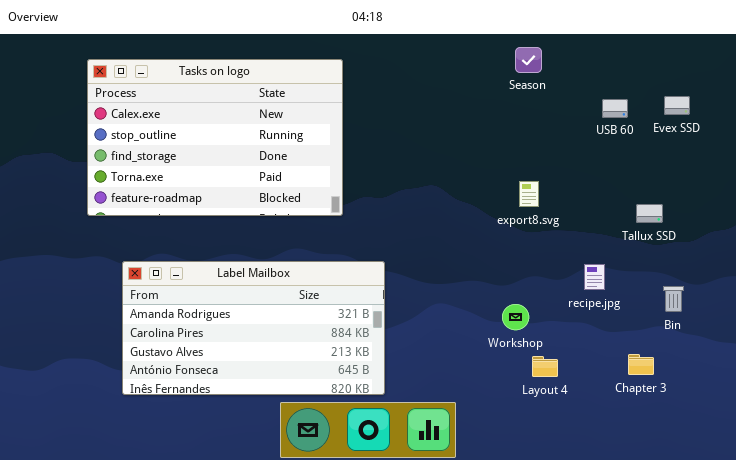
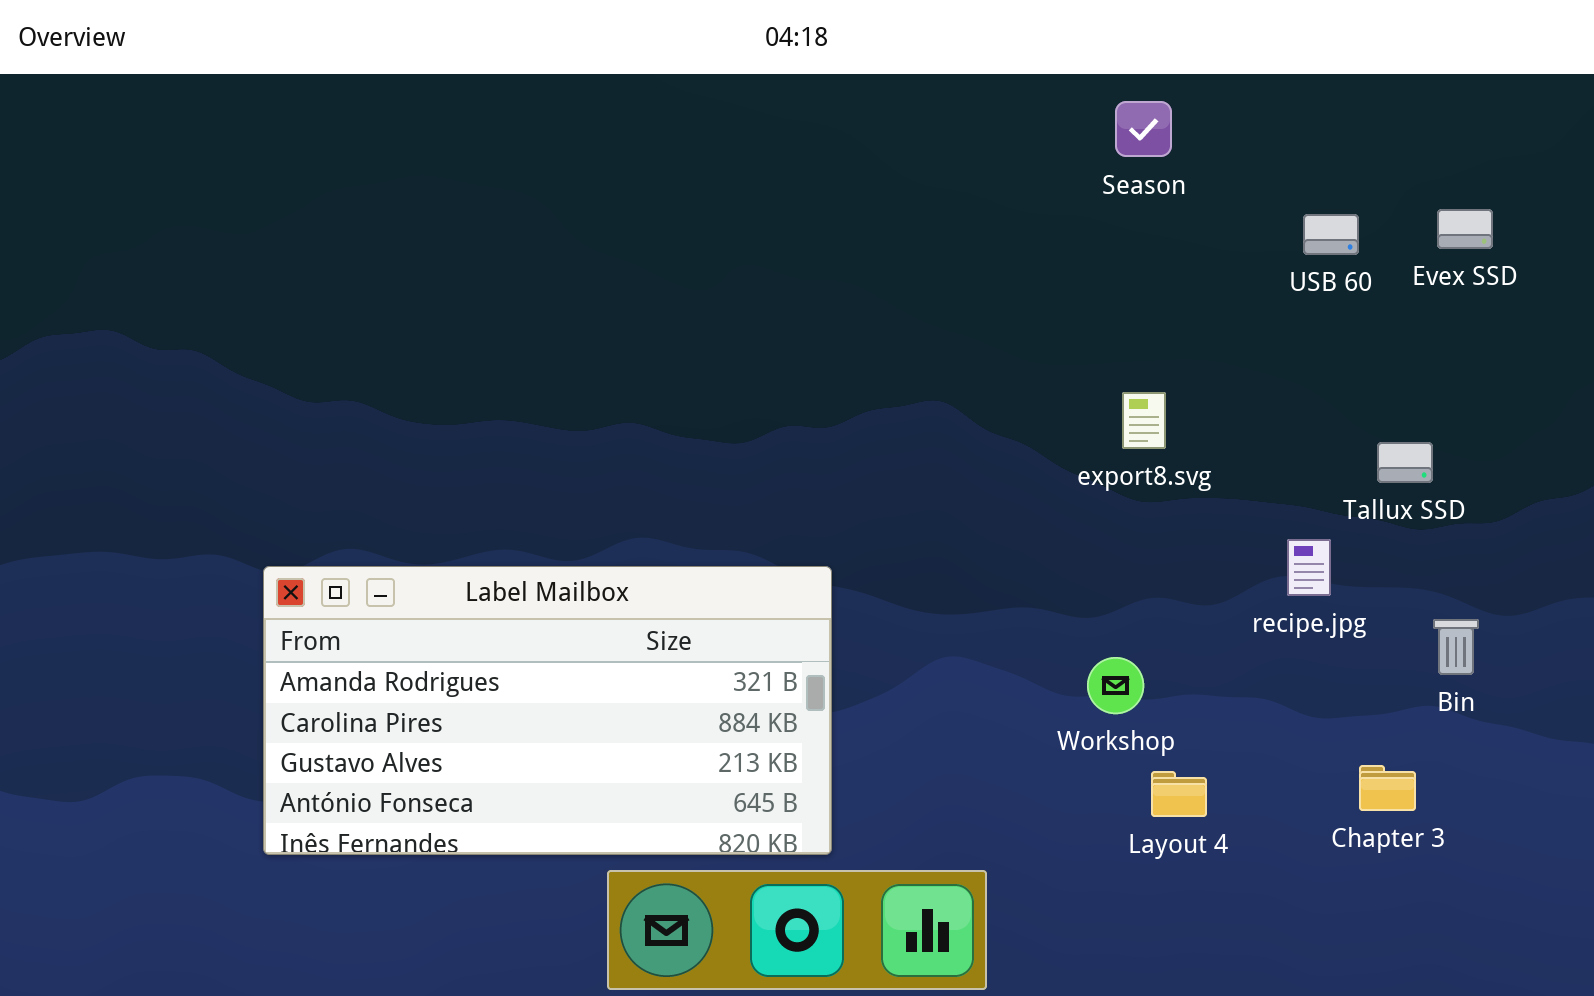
Tasks on logo: [87,59,343,216] -> none, closed
recipe.jpg: [584,264,605,290] -> [1287,539,1331,596], moved

